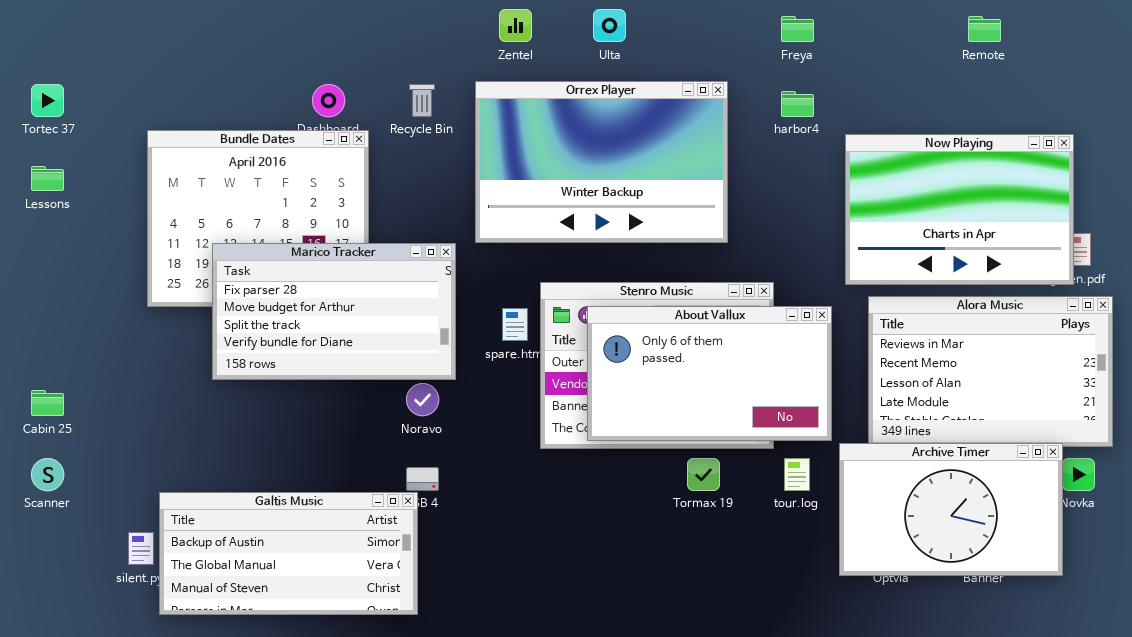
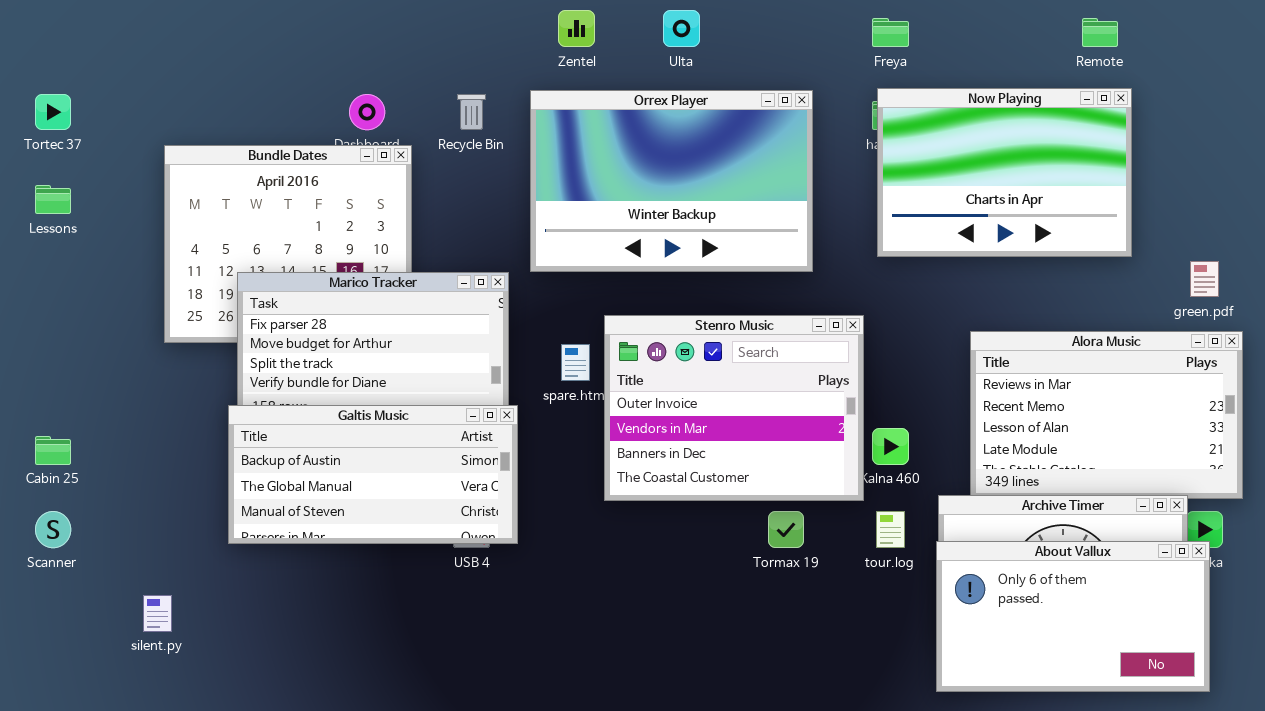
Now Playing: [845,134,1074,285] -> [877,88,1132,257], moved
About Vallux: [587,306,832,441] -> [936,541,1210,692], moved
Galtis Music: [159,492,418,615] -> [228,405,518,544], moved

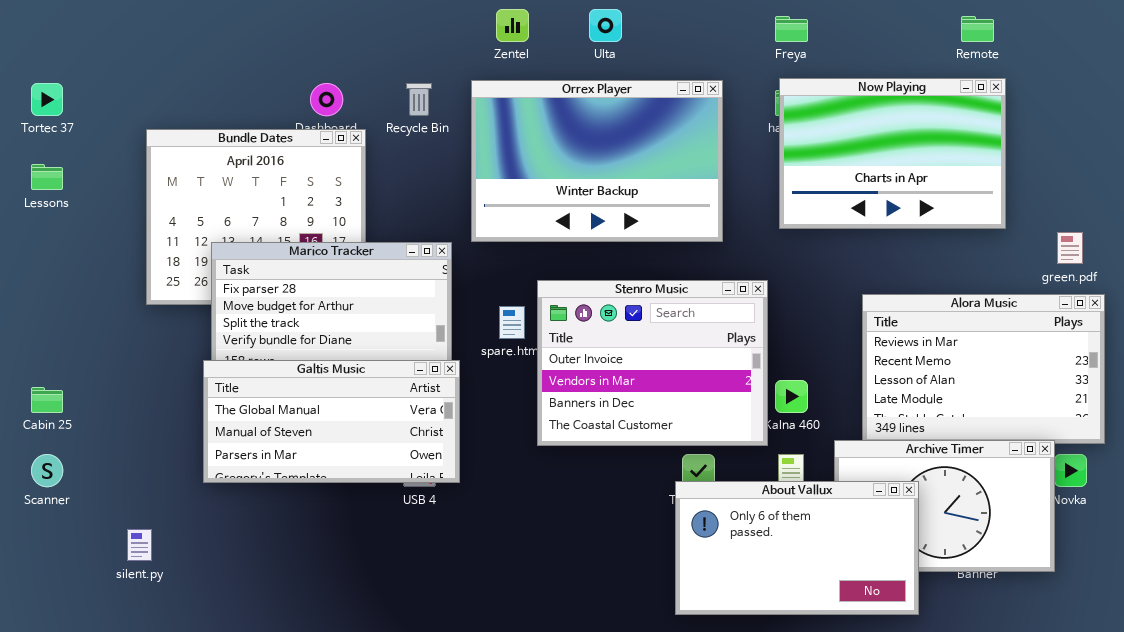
Galtis Music: [228,405,518,544] -> [203,360,460,483], scrolled down 1 row
About Vallux: [936,541,1210,692] -> [675,481,919,615], moved

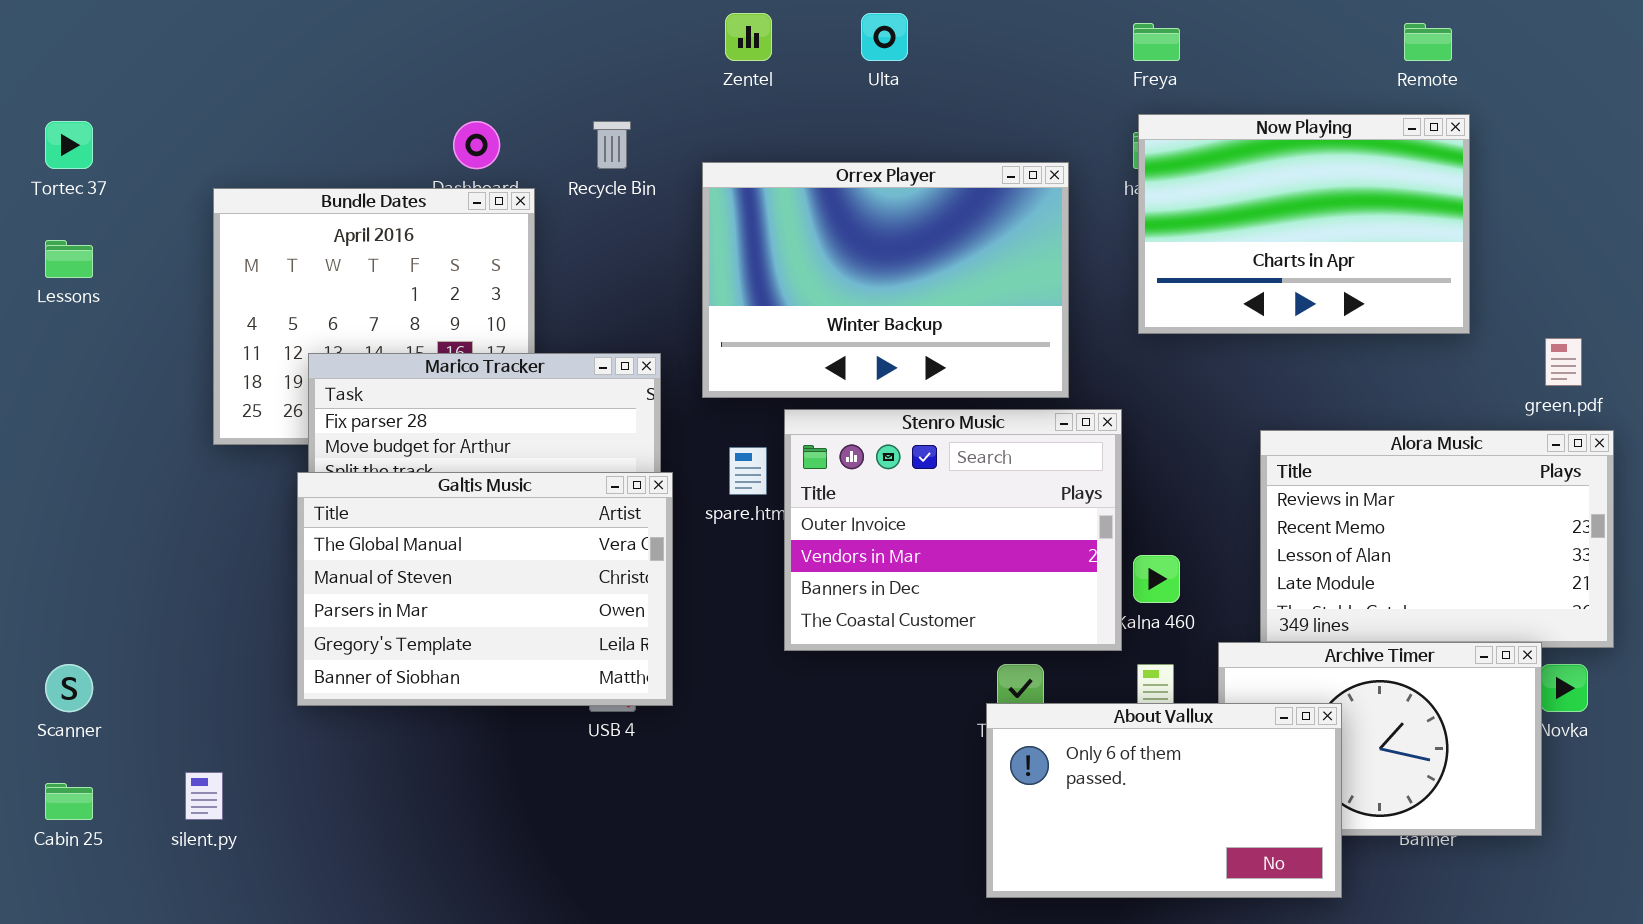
Orrex Player: [471,80,723,242] -> [702,162,1069,398], moved
Galtis Music: [203,360,460,483] -> [297,472,673,706], resized
Cabin 25: [31,387,63,413] -> [45,783,93,820], moved

